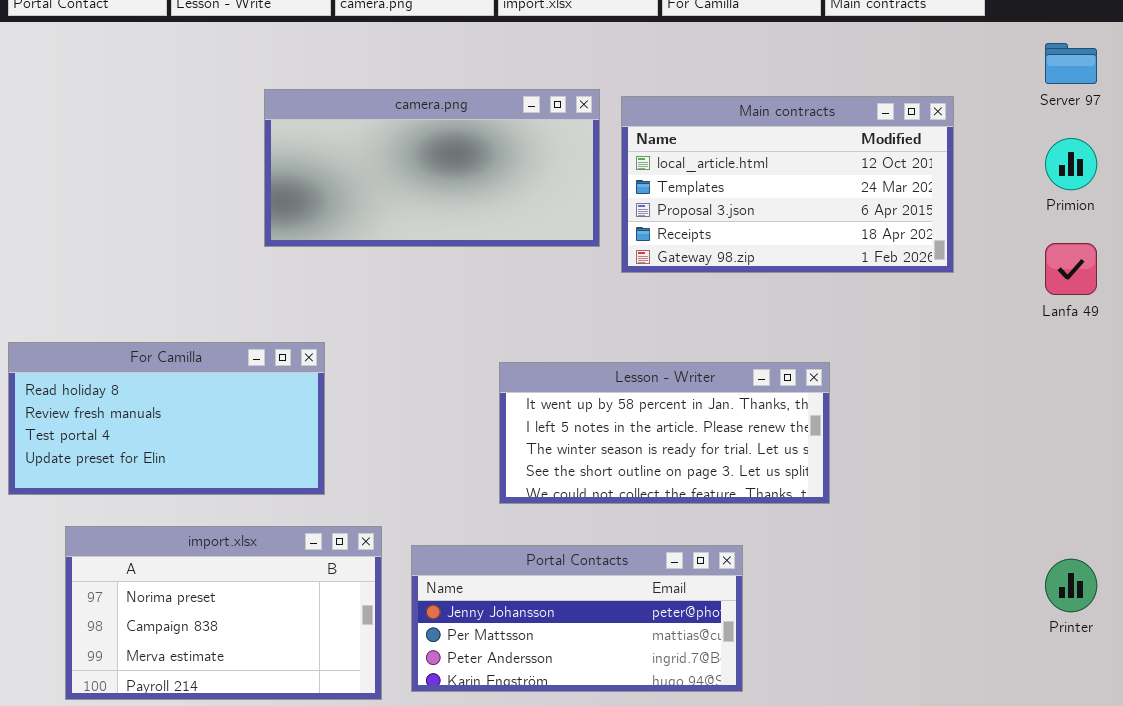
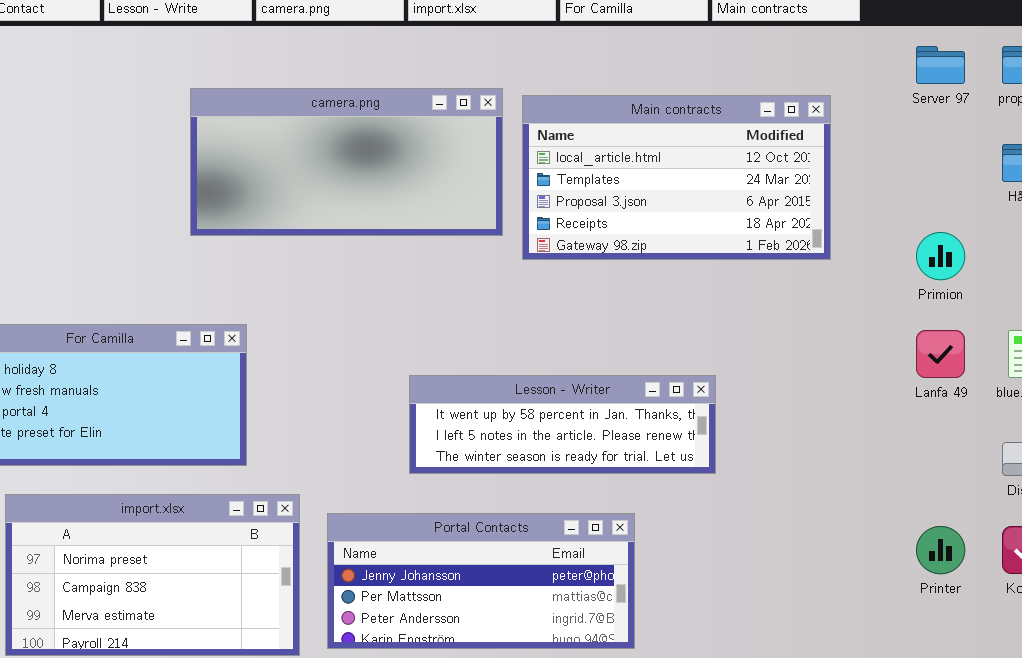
Primion: [1045,138,1097,190] -> [916,232,965,280], moved
Lanfa 49: [1045,243,1097,295] -> [916,330,965,378], moved
Lesson - Writer: [499,362,830,504] -> [409,375,716,474], resized

